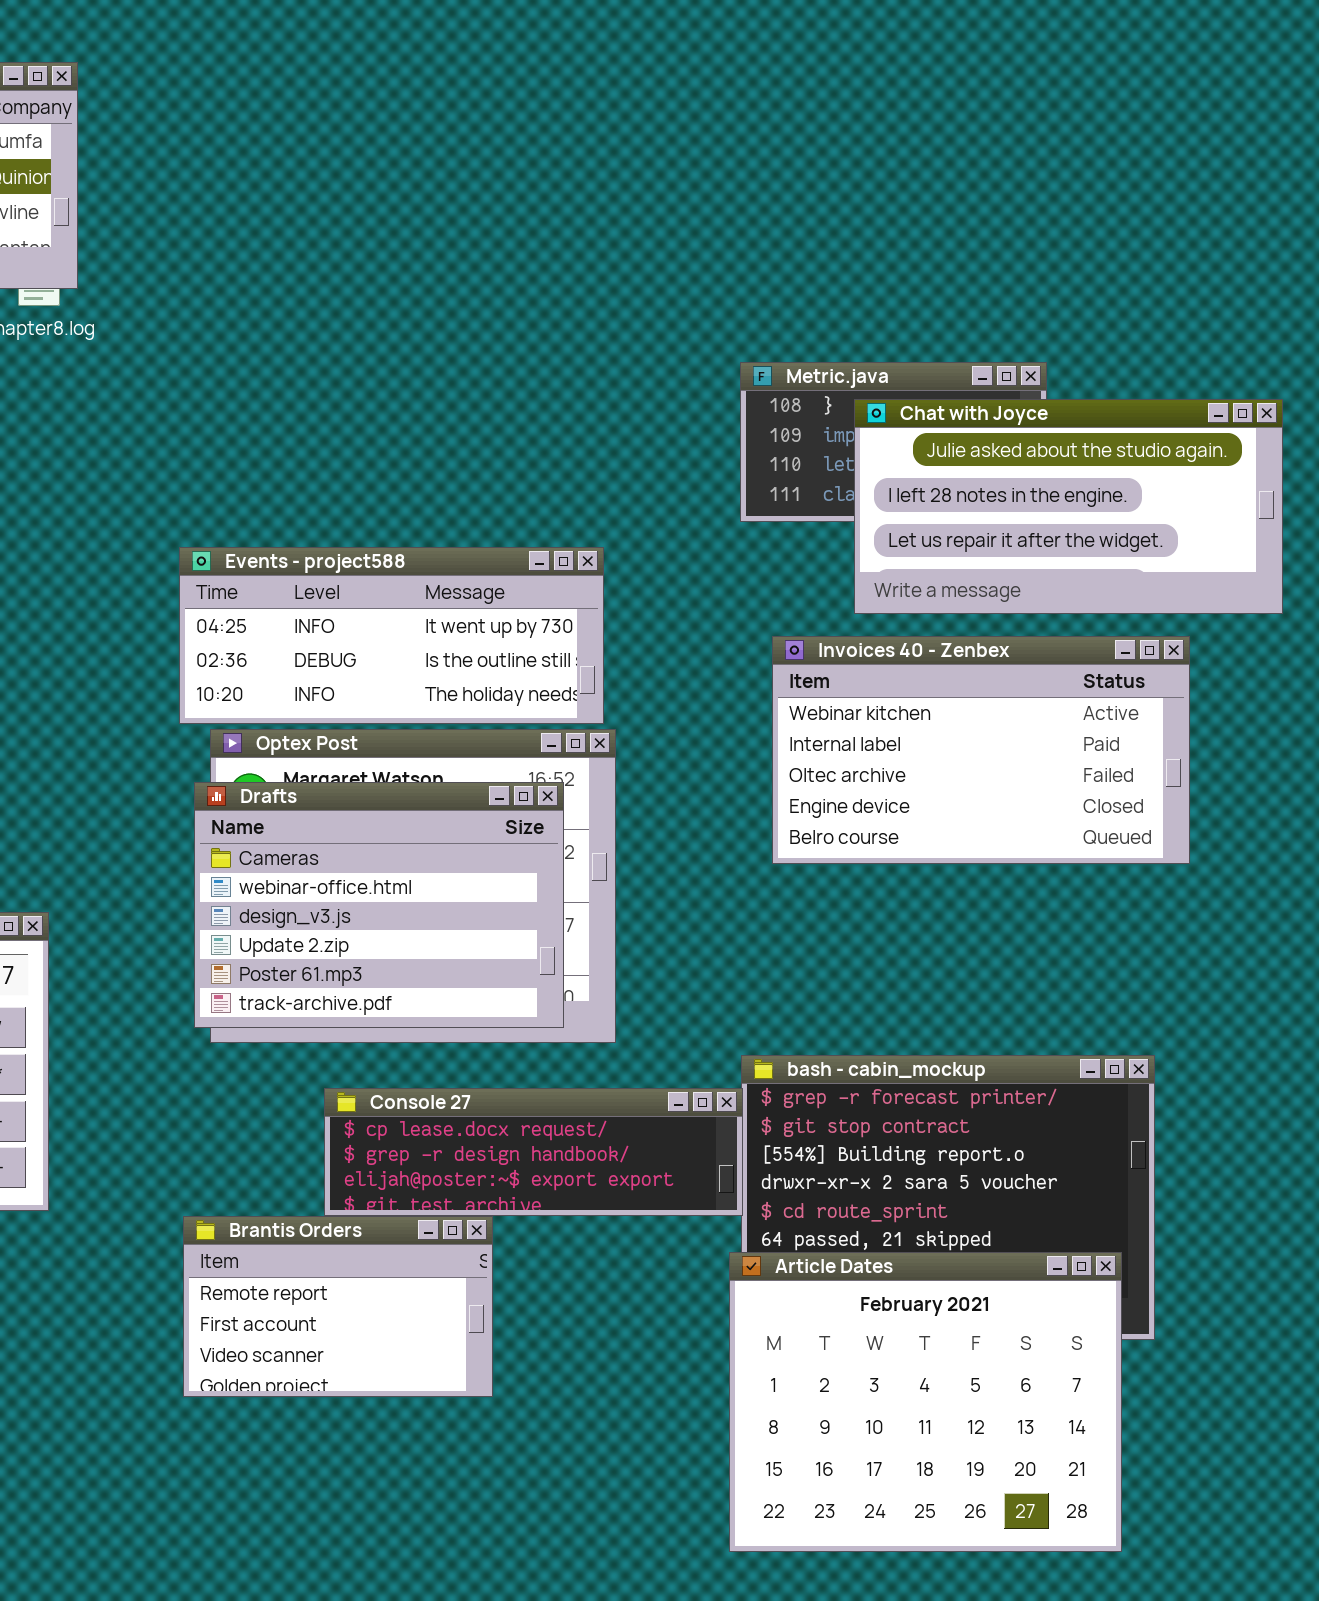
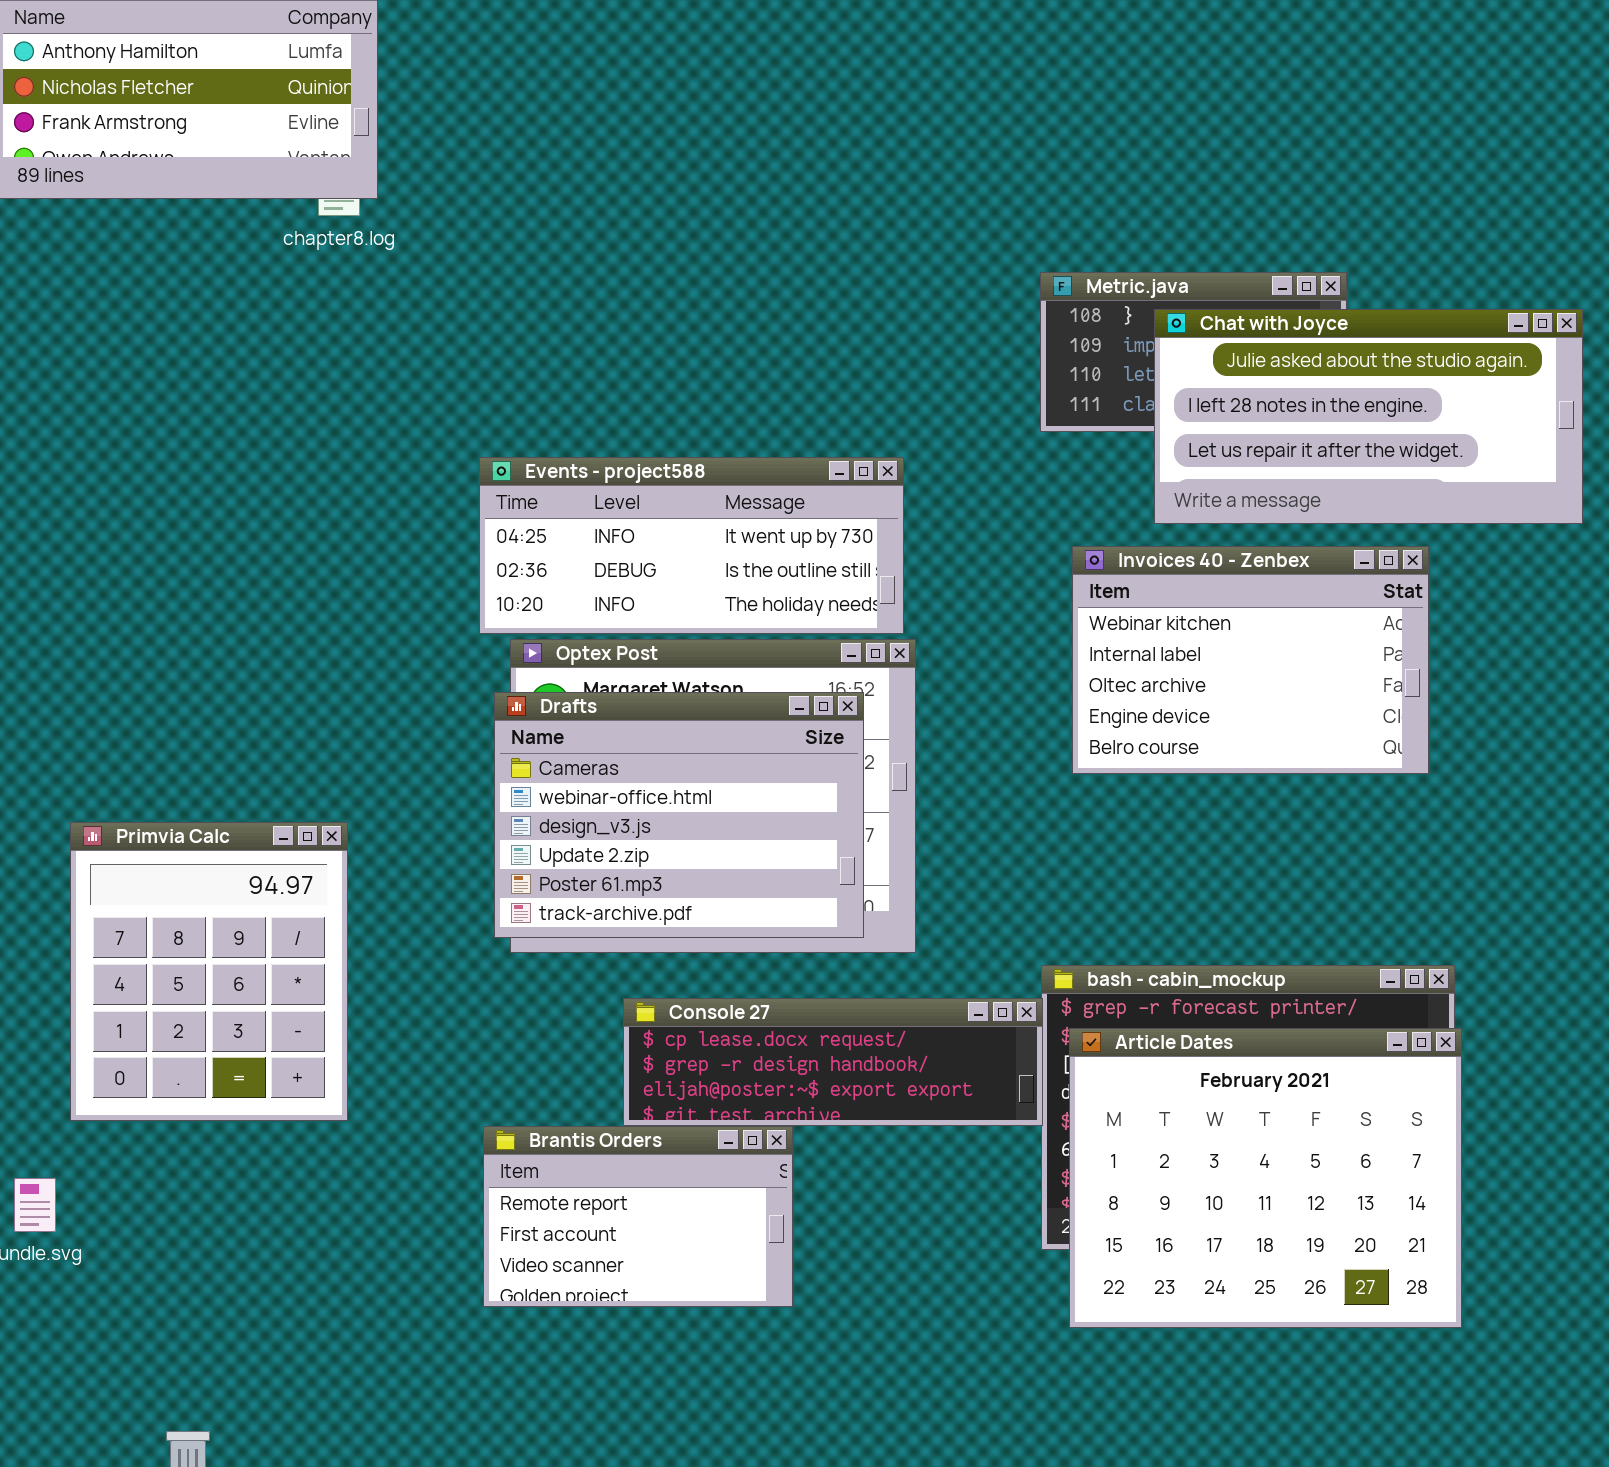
Invoices 40 - Zenbex: [772,636,1190,864] -> [1072,546,1429,774], resized
Article Dates: [729,1252,1122,1552] -> [1069,1028,1462,1328], moved

